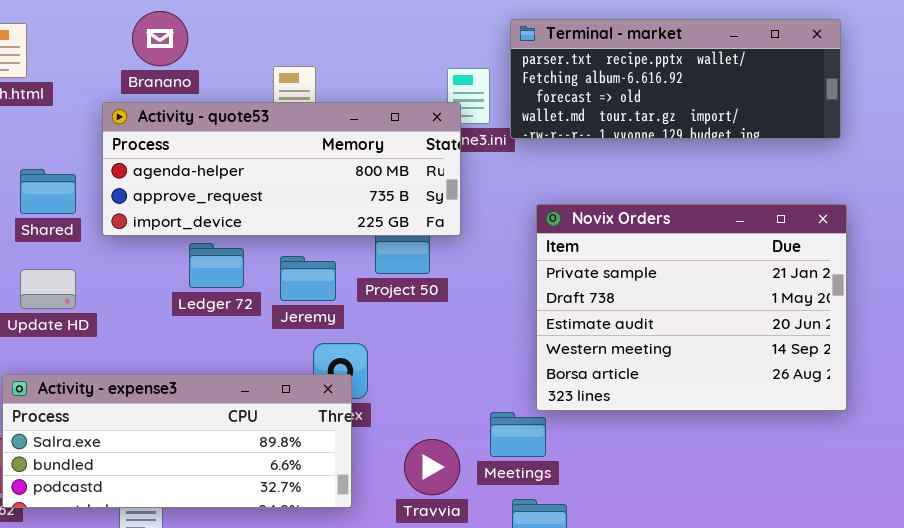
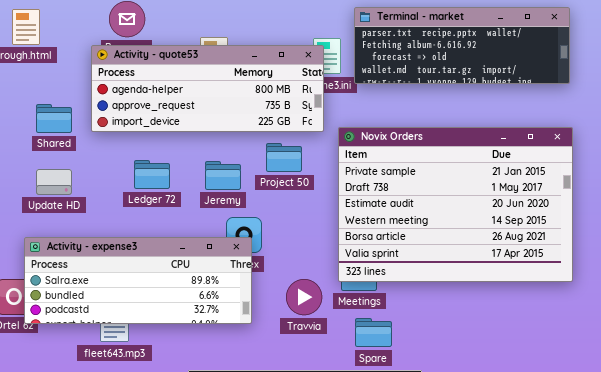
Activity - quote53: [102,102,461,236] -> [91,45,324,132], moved
Novix Orders: [536,204,847,411] -> [338,127,573,282], resized
Ledger 72: [189,243,244,288] -> [134,160,170,189], moved

